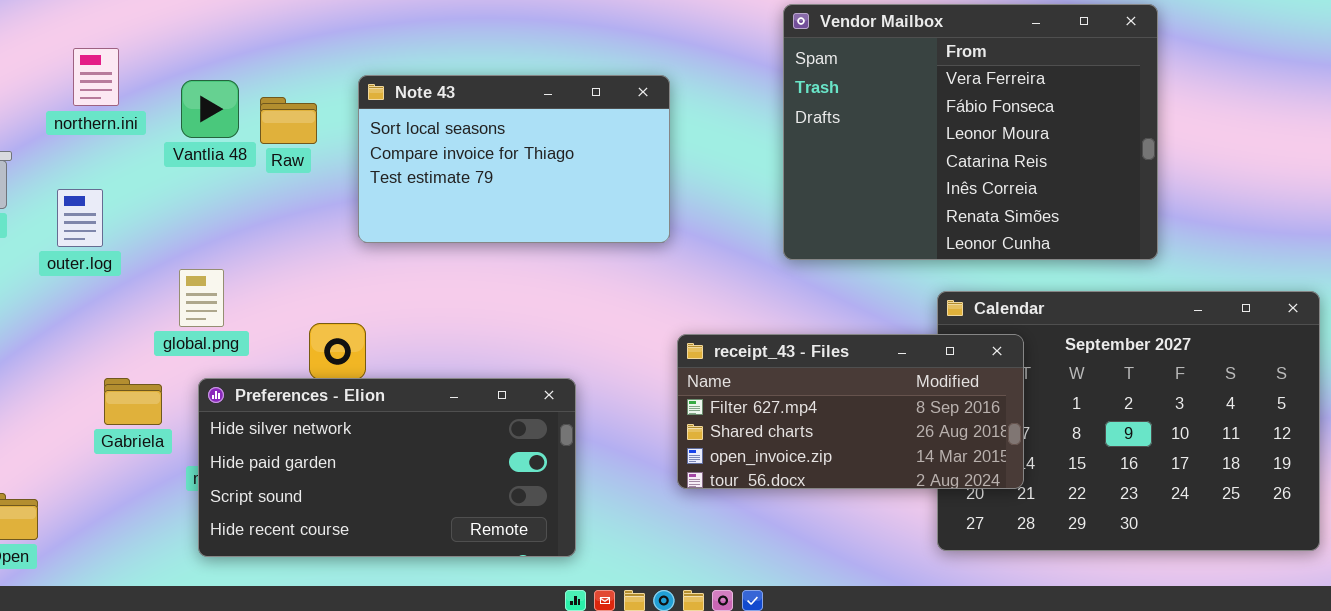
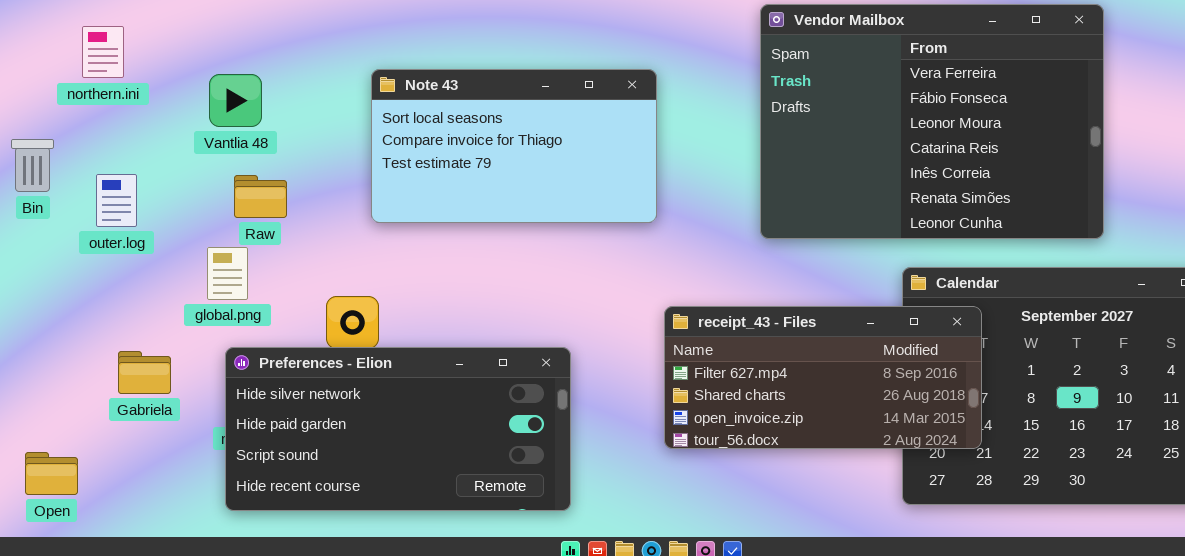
northern.ini: [73,48,119,106] -> [82,26,124,78], moved
Raw: [260,97,317,144] -> [234,175,287,218], moved
Gabriela: [104,378,162,425] -> [118,351,171,394], moved

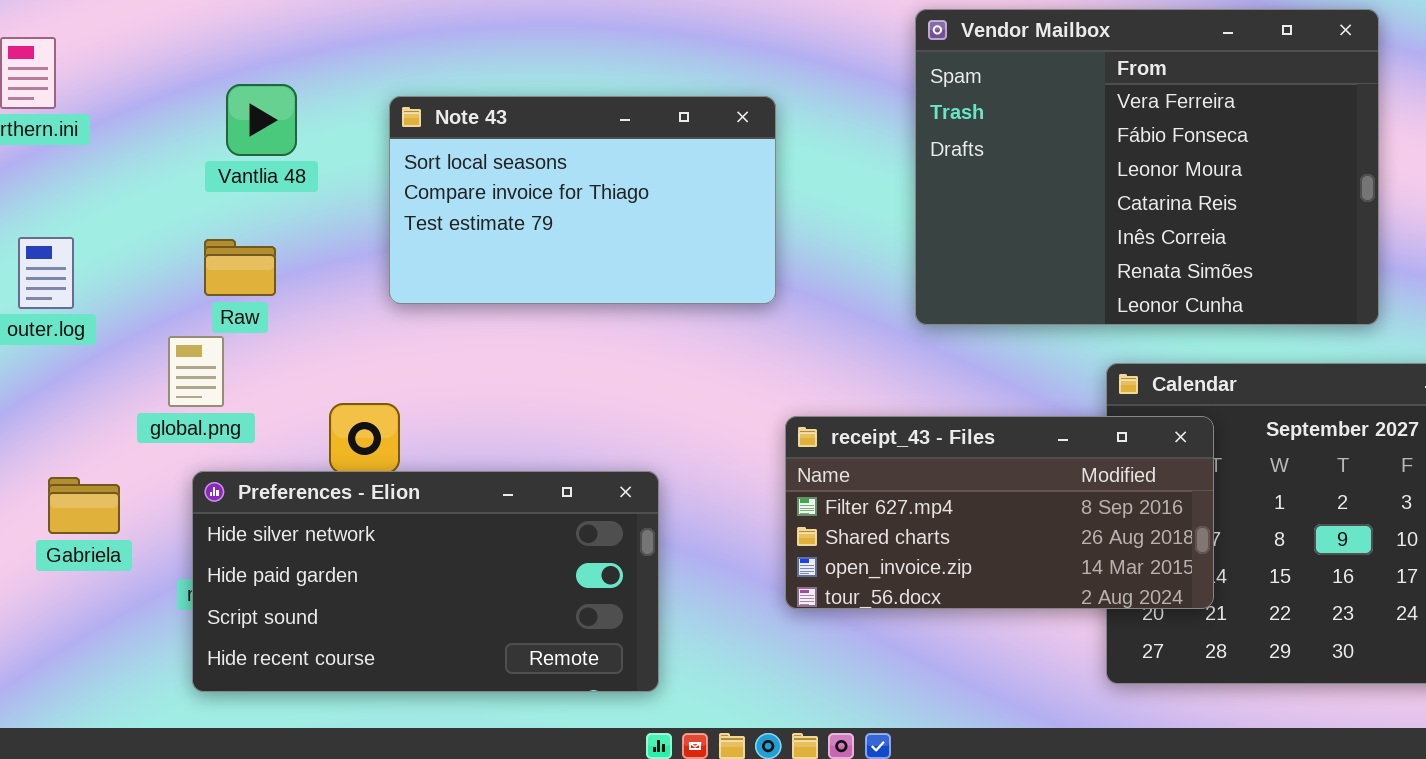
Vantlia 48: [209,74,262,127] -> [226,84,297,156], moved

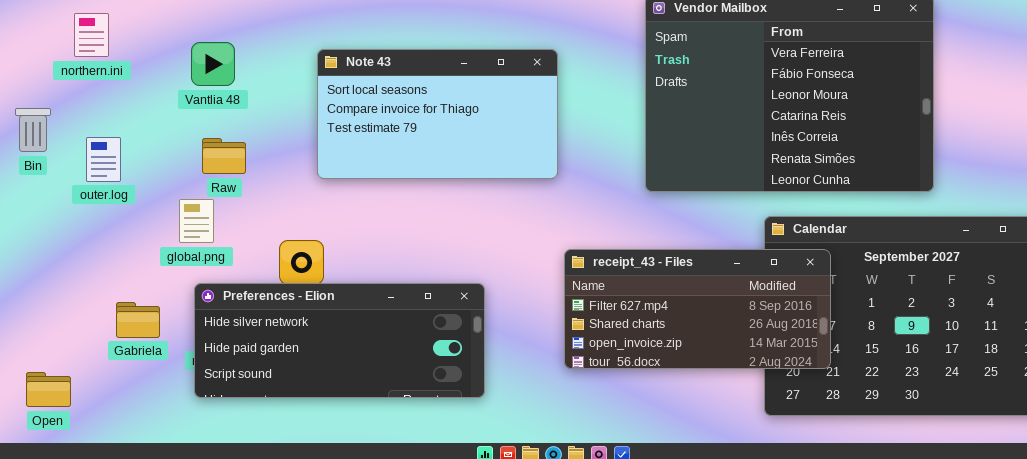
Vantlia 48: [226,84,297,156] -> [191,42,235,86], moved
Preferences - Elion: [192,471,659,692] -> [194,283,485,398], resized
Gabriela: [48,477,120,534] -> [116,302,160,338], moved

